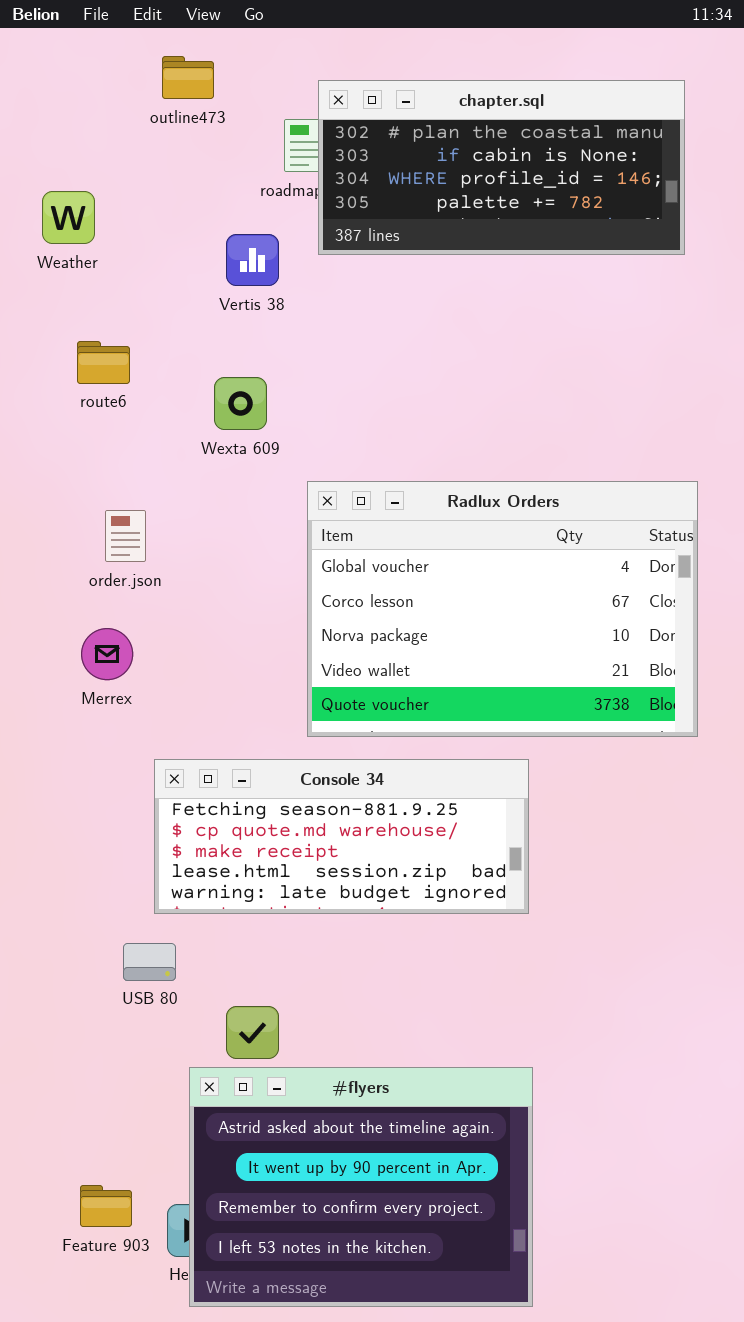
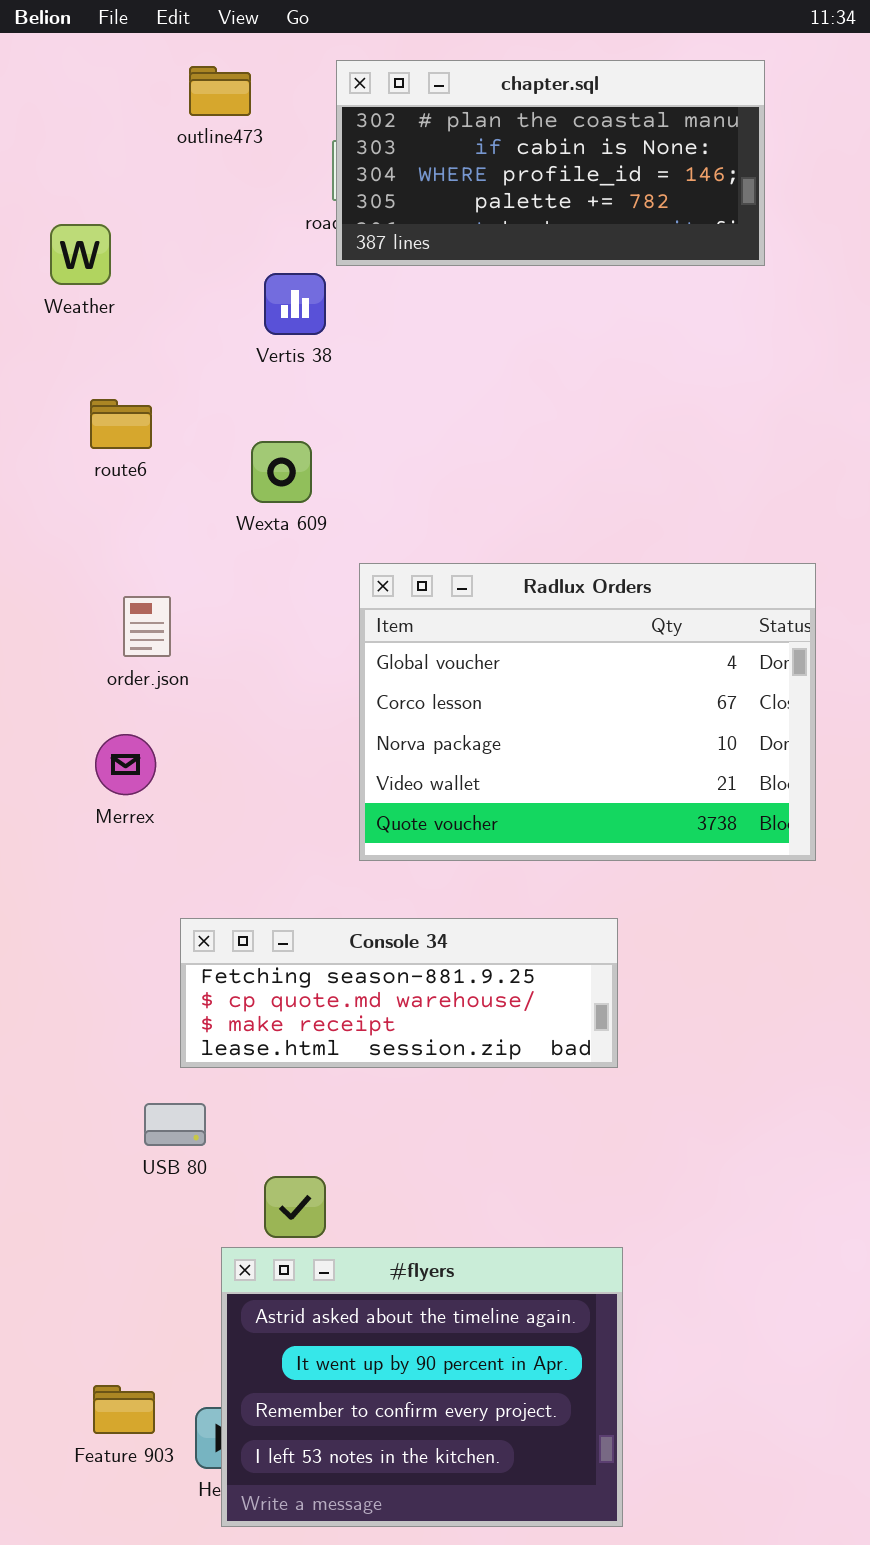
chapter.sql: [318,80,685,255] -> [336,60,765,266], moved
Console 34: [154,759,529,914] -> [180,918,618,1068], resized

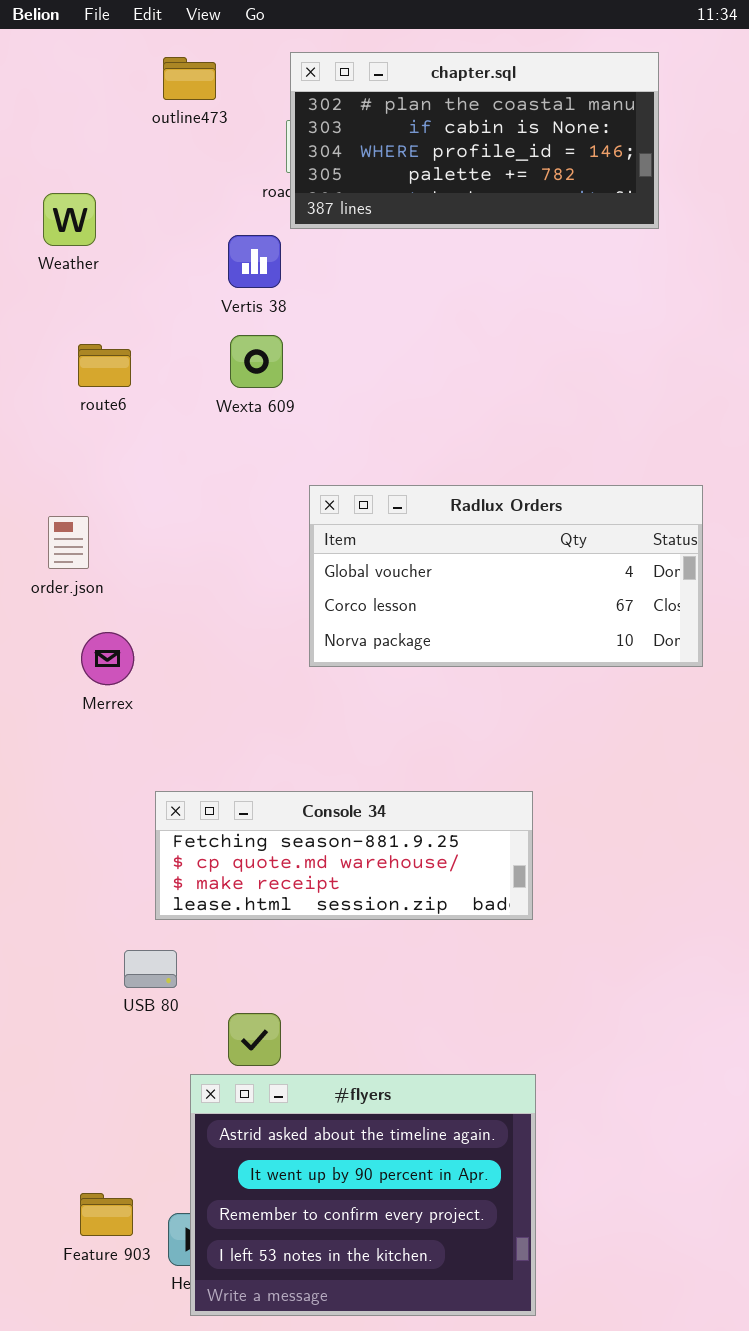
Wexta 609: [251,441,312,503] -> [230,335,283,388], moved
Radlux Orders: [359,563,816,861] -> [309,485,703,667], resized
order.json: [123,596,171,657] -> [48,516,89,569], moved

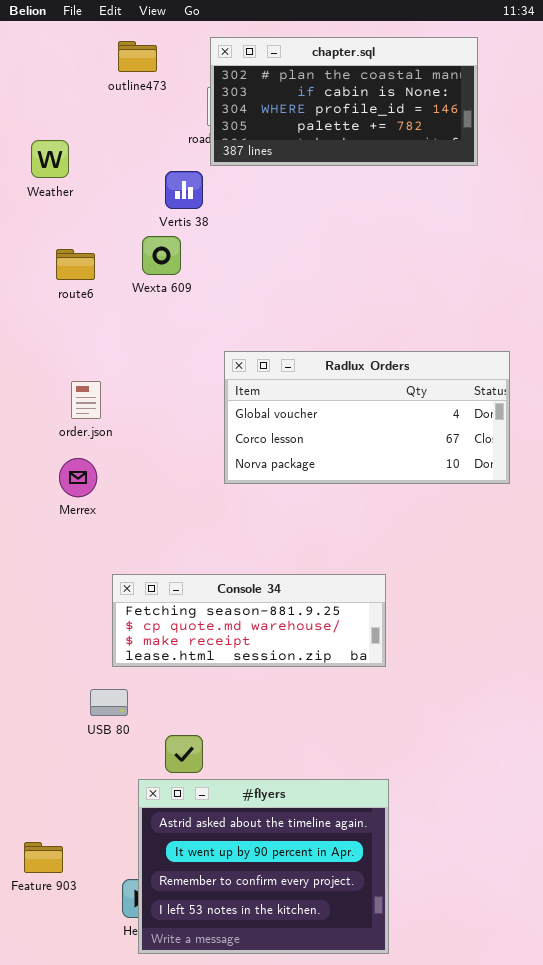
Wexta 609: [230,335,283,388] -> [142,236,181,275], moved
order.json: [48,516,89,569] -> [71,381,101,419], moved
Feature 903: [80,1193,133,1236] -> [24,842,63,873], moved

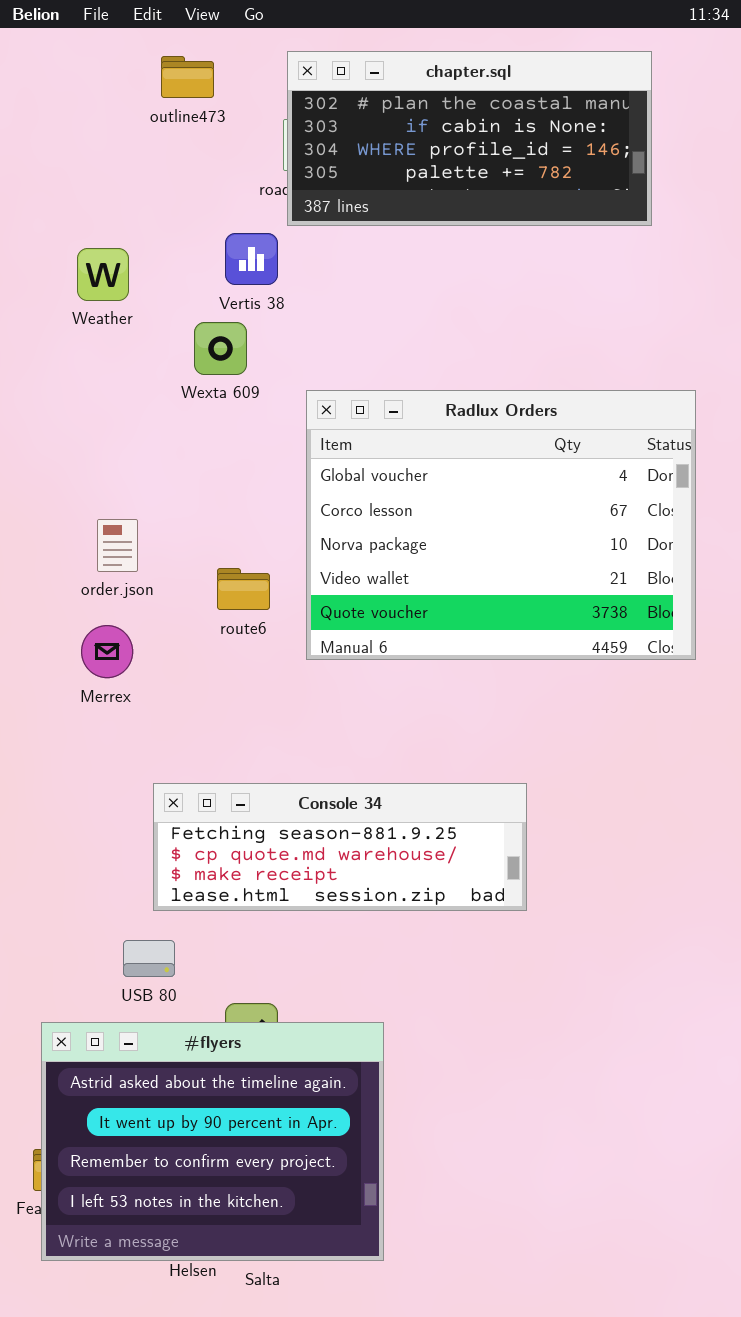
Weather: [31,140,69,178] -> [77,248,129,301], moved
route6: [56,249,95,280] -> [217,568,270,610], moved
Radlux Orders: [224,351,510,484] -> [306,390,696,660], resized
#flyers: [138,779,389,954] -> [41,1022,384,1261], moved

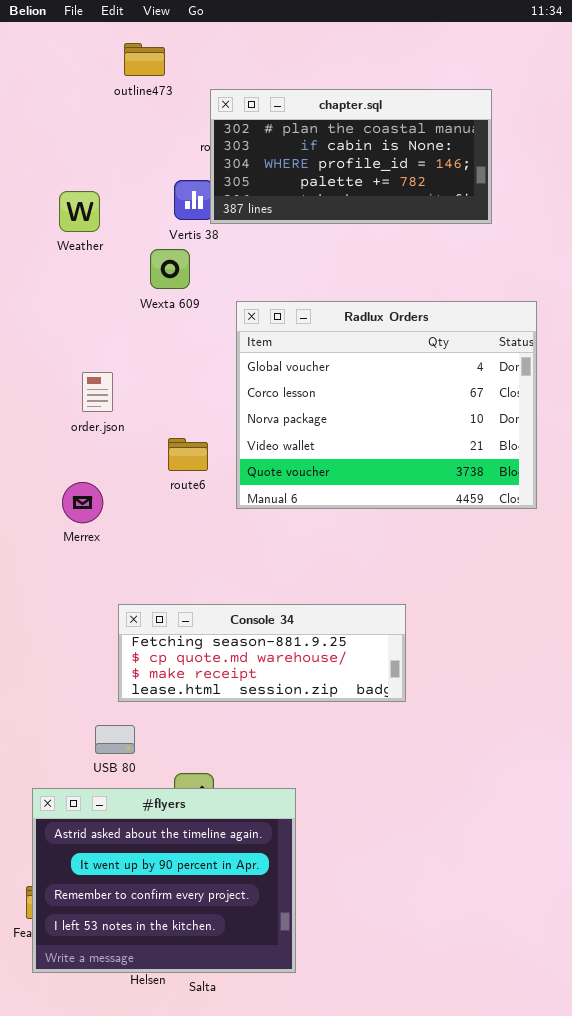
chapter.sql: [287,51,652,226] -> [210,89,492,224], moved
order.json: [97,519,138,572] -> [82,372,113,412], moved

